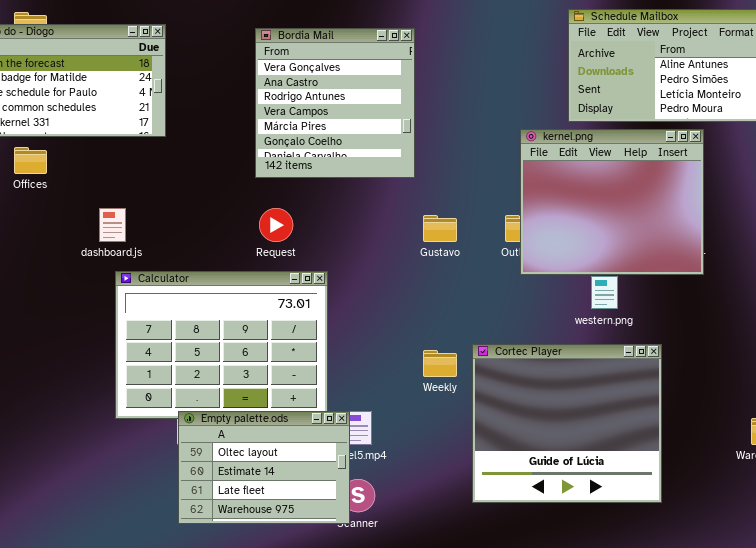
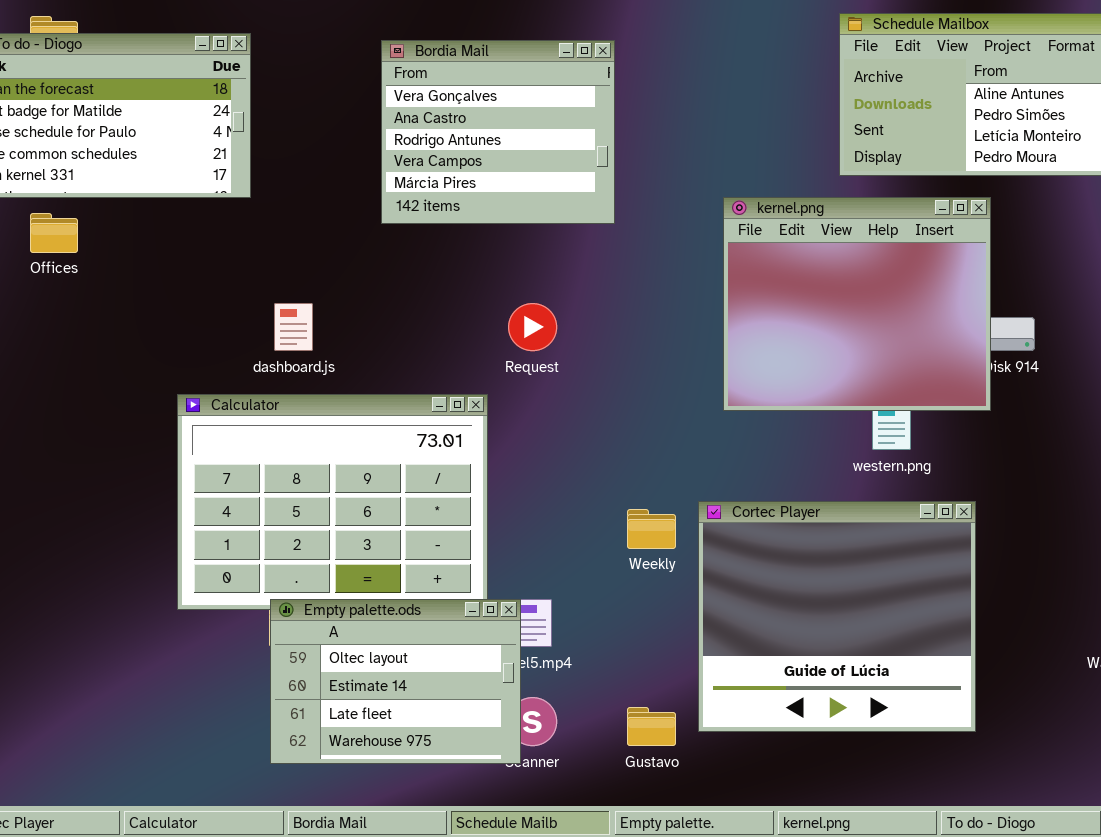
Bordia Mail: [255,28,415,178] -> [381,40,615,224], resized
kernel.png: [520,129,704,275] -> [723,197,991,411], moved
dashboard.js: [99,208,126,242] -> [274,303,313,351], moved
Request: [259,208,293,242] -> [508,303,557,351], moved
Gustavo: [423,215,457,242] -> [627,707,676,746], moved

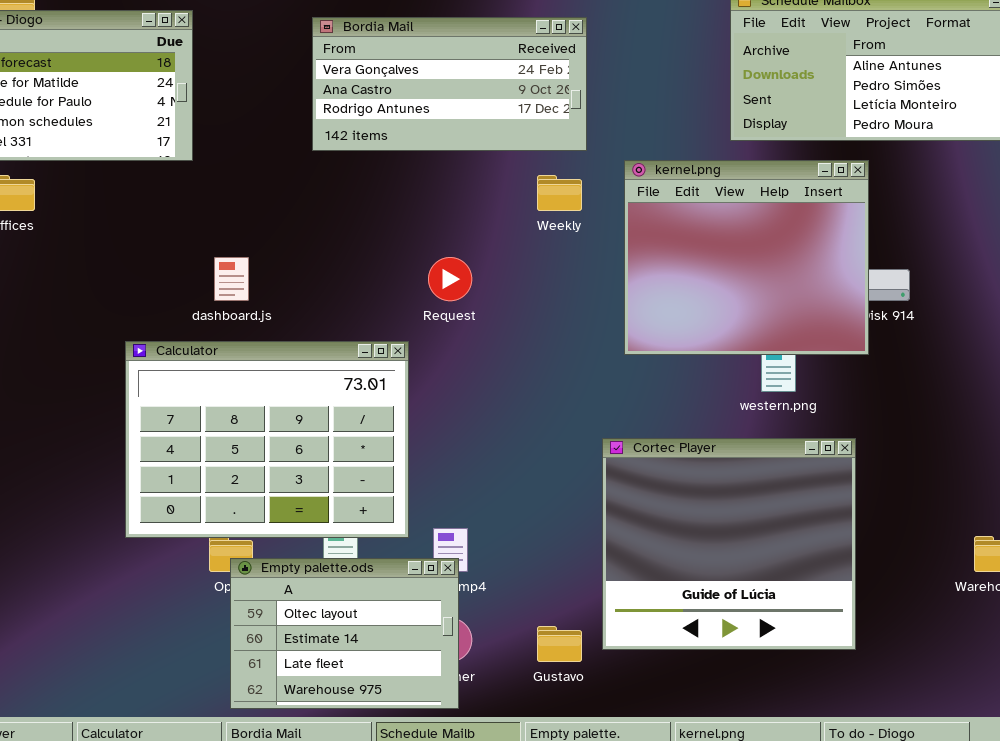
Bordia Mail: [381,40,615,224] -> [312,17,587,151], resized
Weekly: [627,509,676,549] -> [537,175,582,211], moved
Empty palette.ods: [270,599,521,764] -> [230,558,459,709], moved

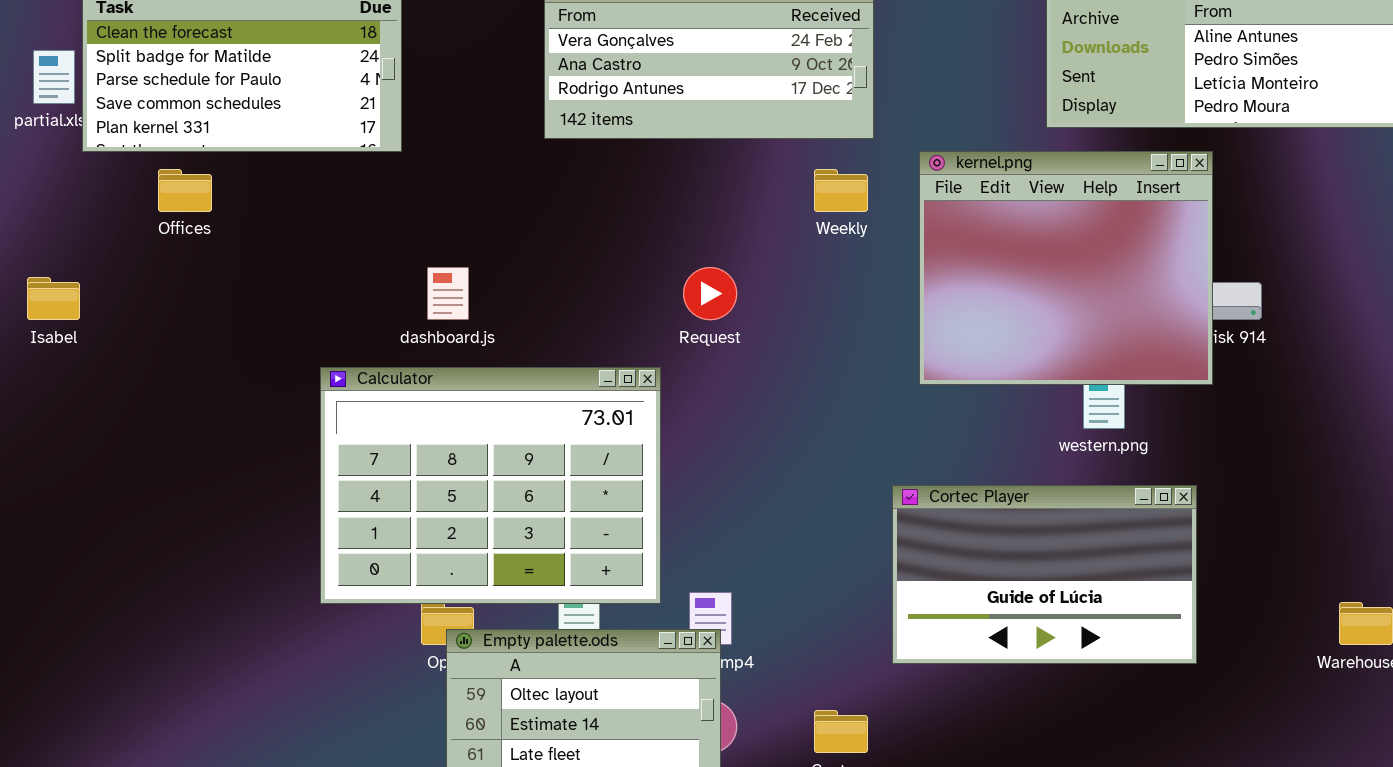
Cortec Player: [602,438,856,650] -> [892,485,1197,664], resized

